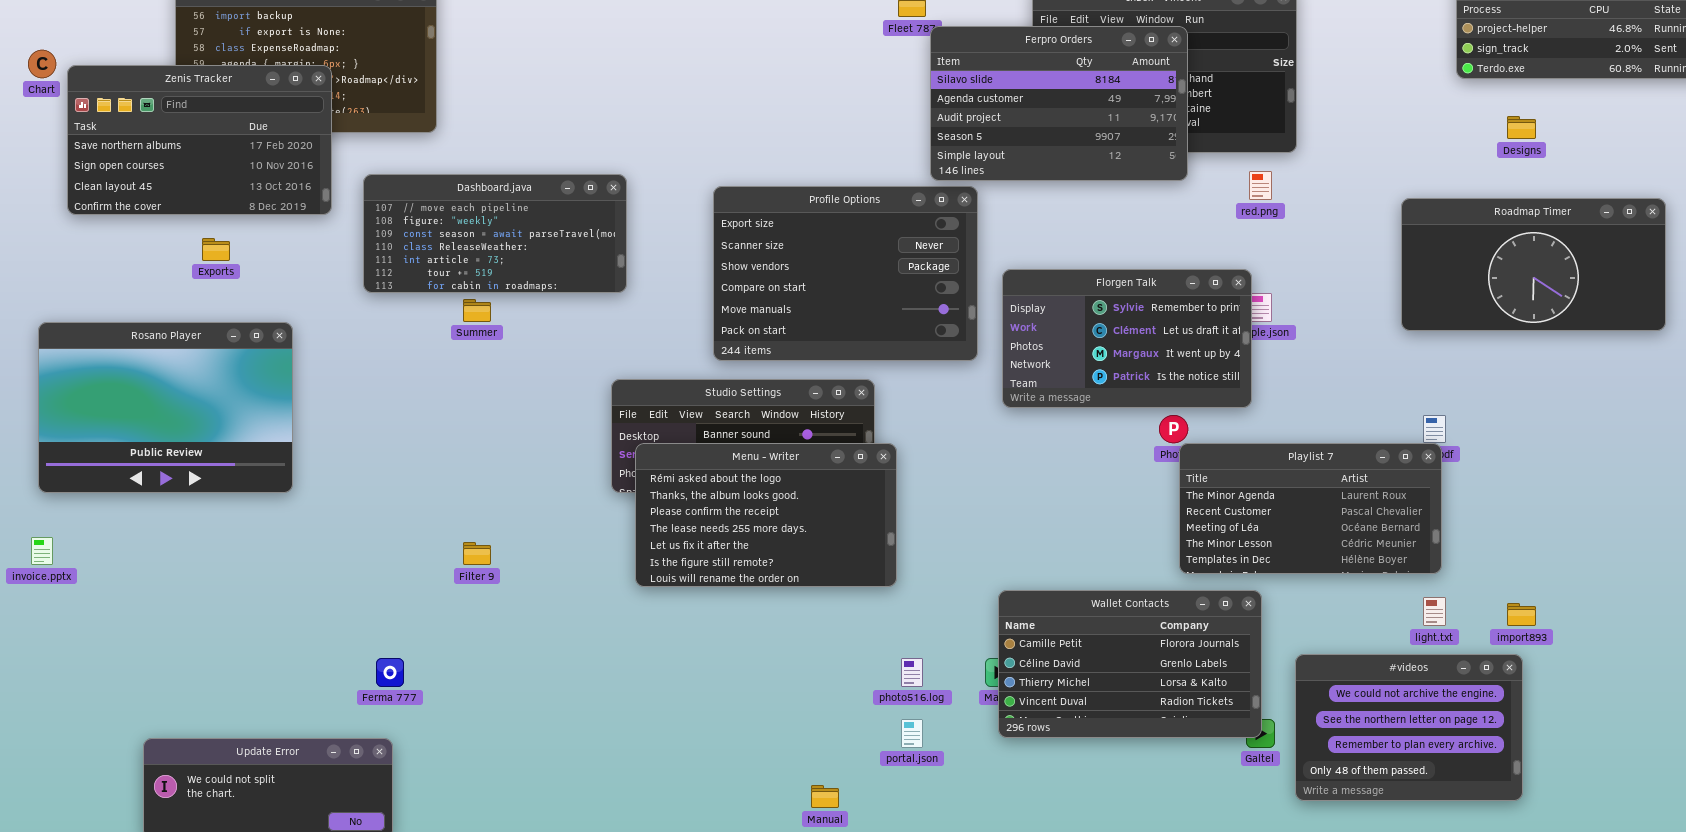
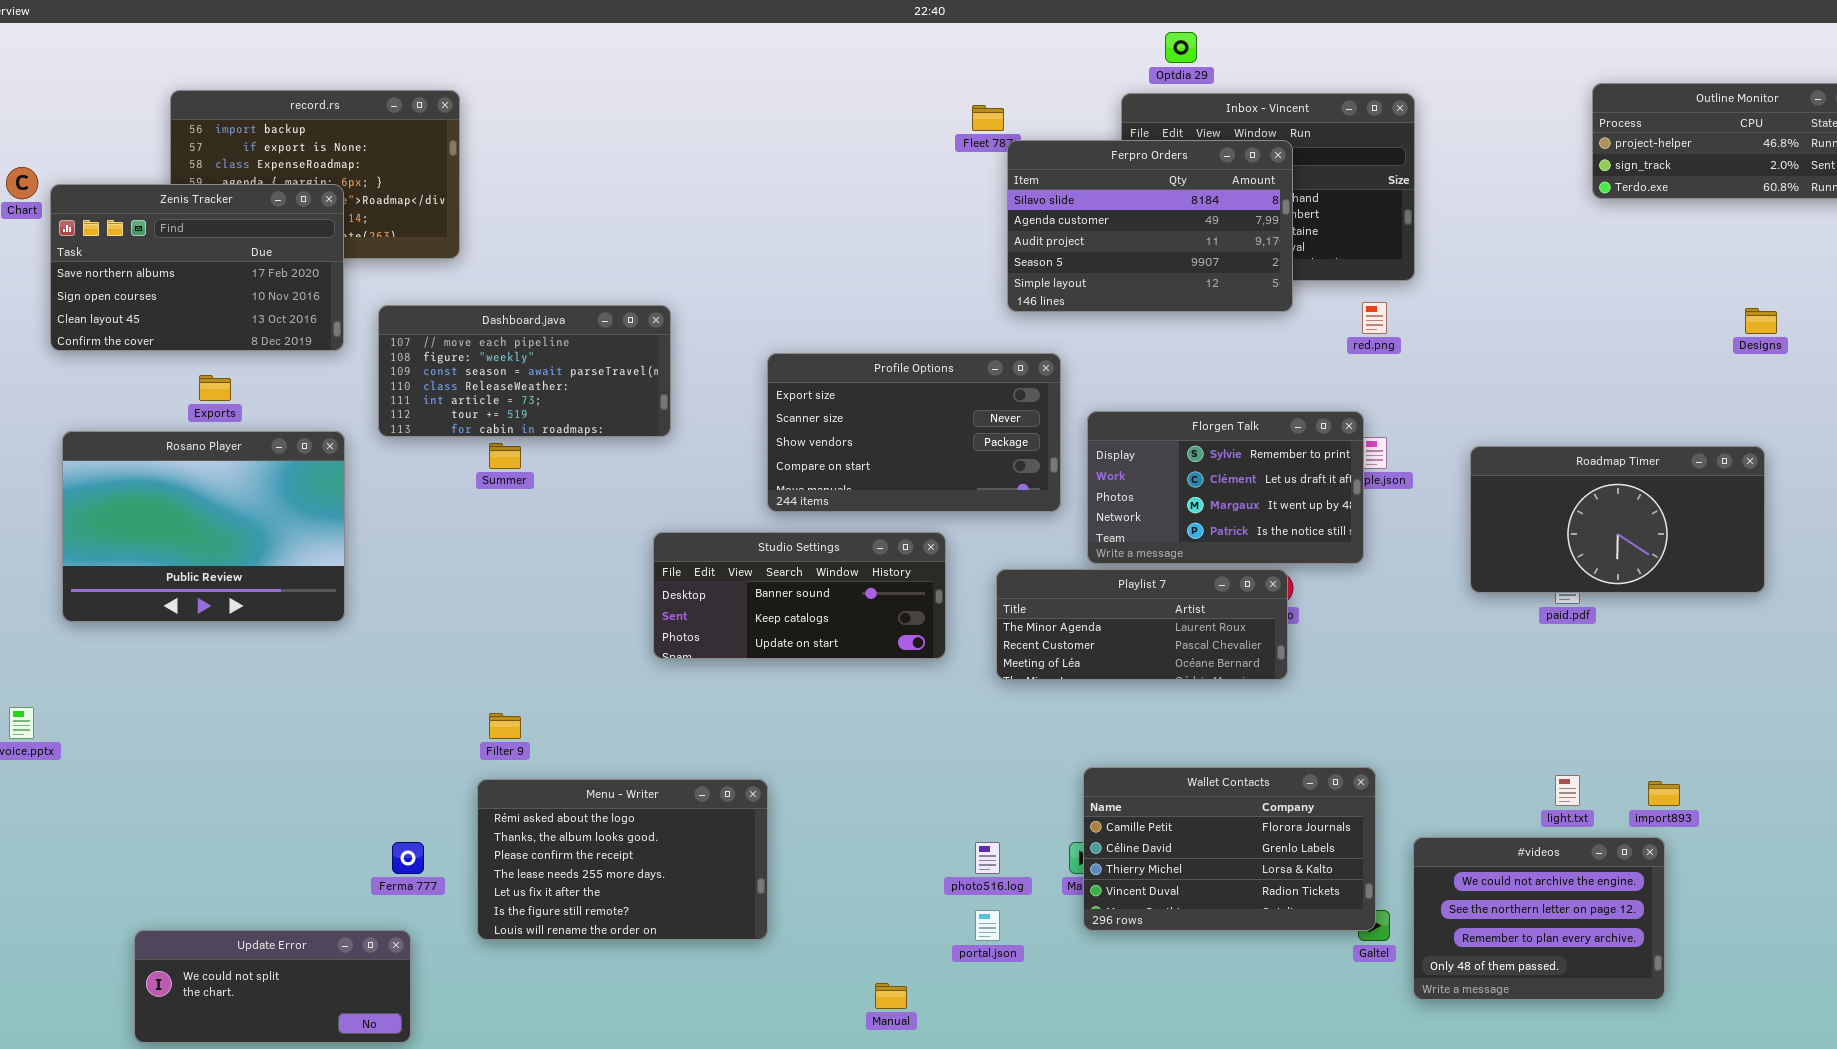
Designs: [1507,116,1536,139] -> [1745,308,1777,334], moved
Profile Options: [713,186,978,361] -> [767,353,1061,512], resized
Roadmap Timer: [1401,198,1666,331] -> [1470,446,1765,593], moved
Rosano Player: [38,322,293,493] -> [62,431,345,622], moved
Menu - Writer: [635,443,897,587] -> [477,779,768,940], moved
Playlist 7: [1179,443,1442,574] -> [996,569,1288,680], moved, resized

